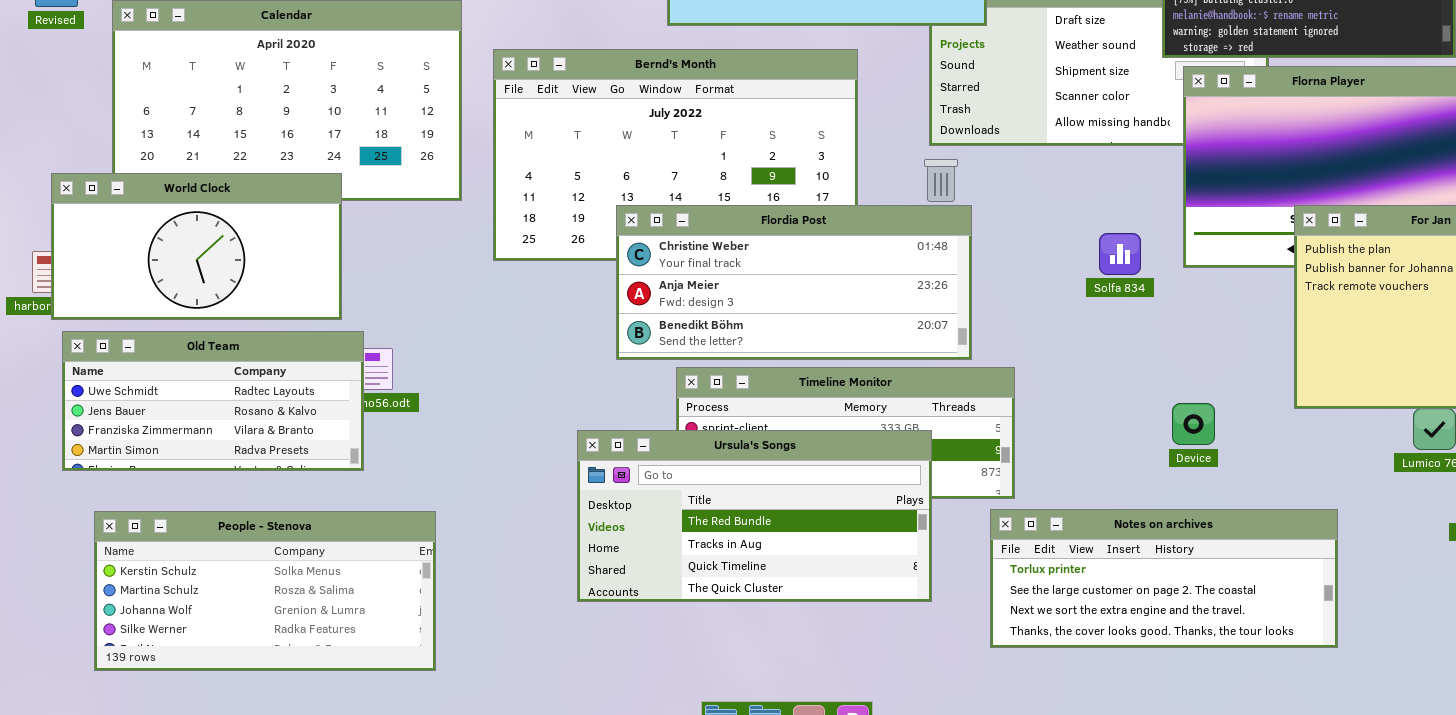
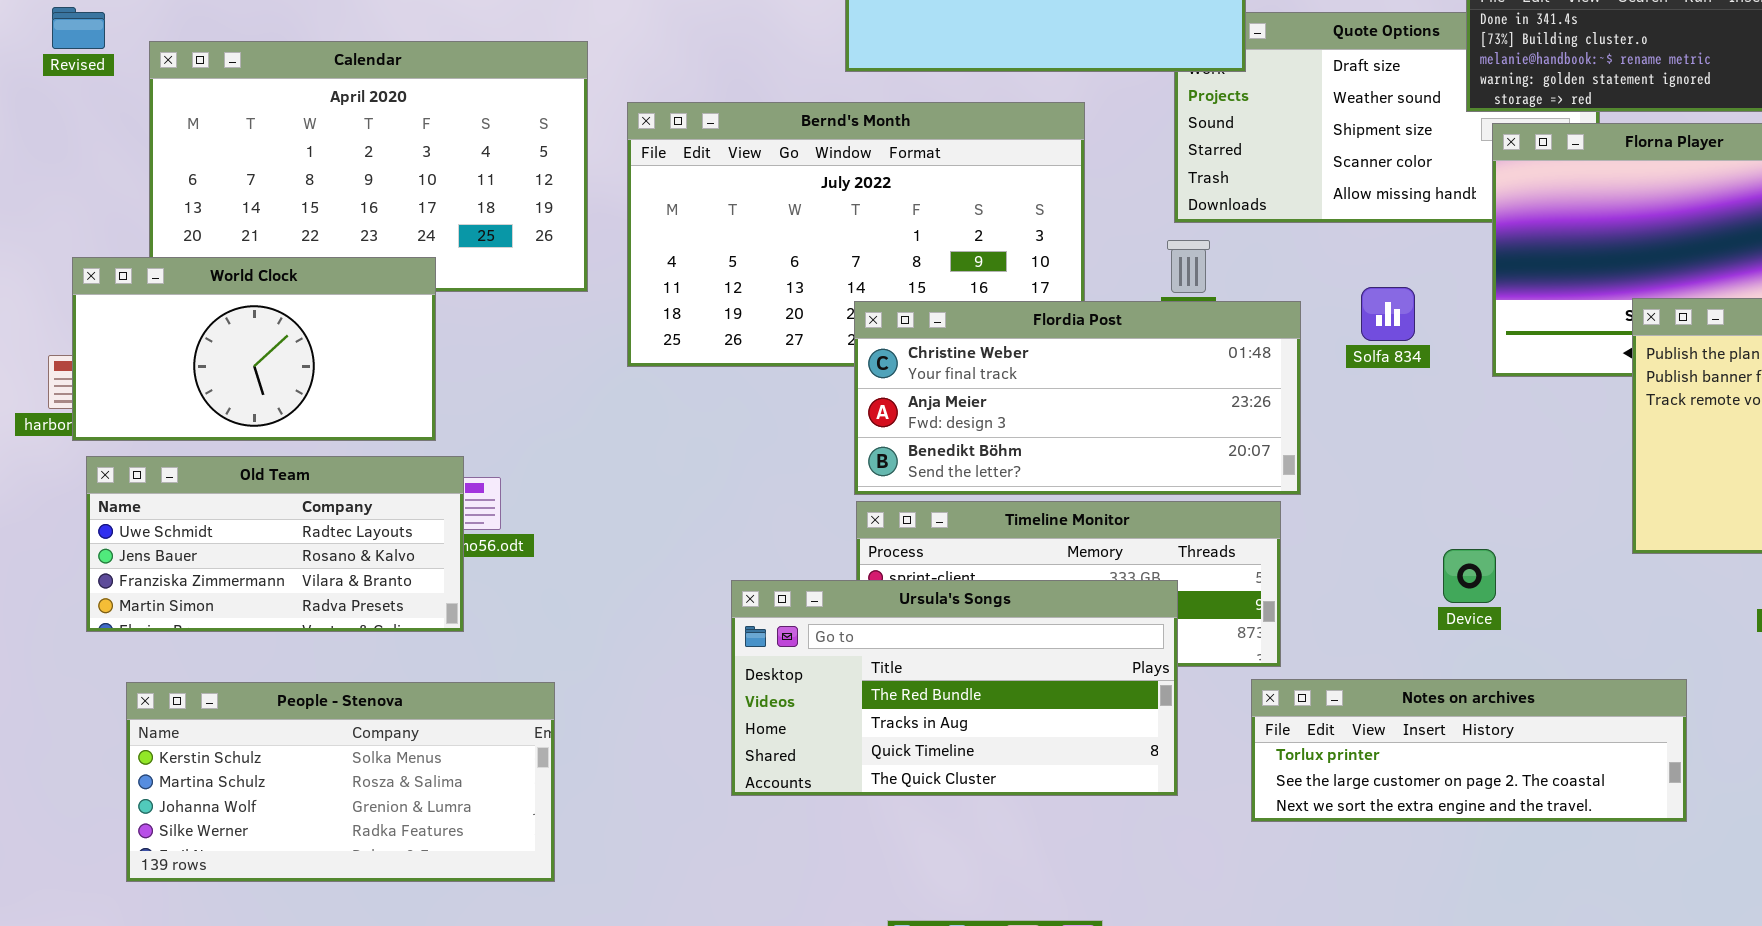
Flordia Post: [616,205,972,360] -> [854,301,1301,495], moved
Solfa 834: [1099,233,1141,275] -> [1361,287,1415,341], moved
Device: [1172,403,1215,445] -> [1443,549,1496,603], moved
Notes on archives: [990,509,1338,648] -> [1251,679,1687,822], resized

